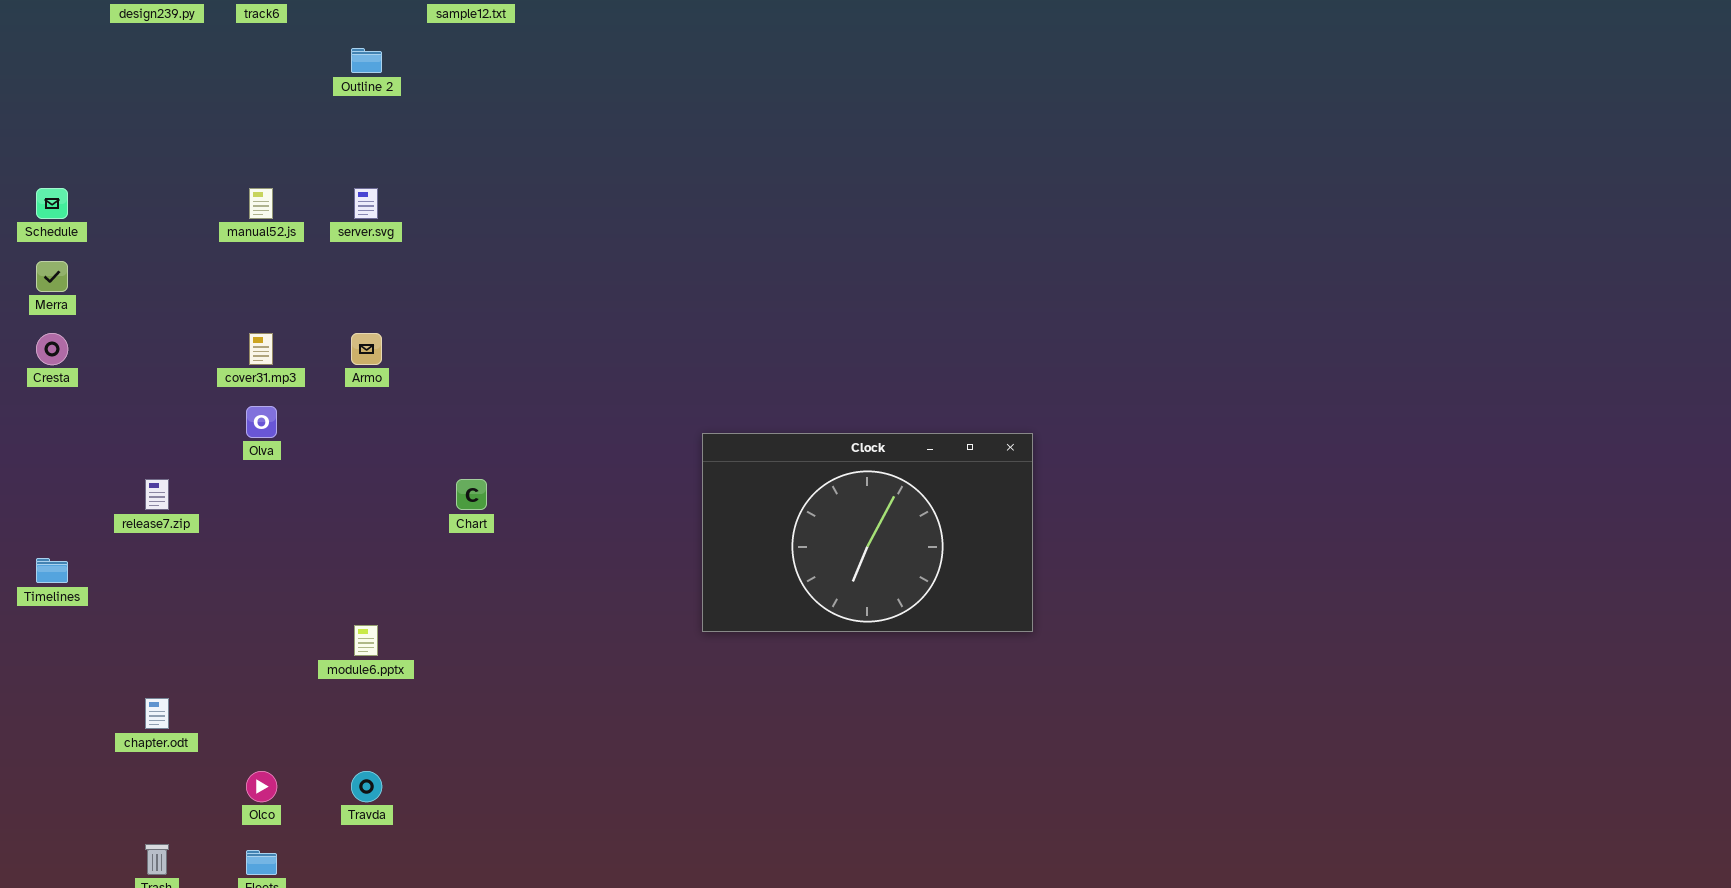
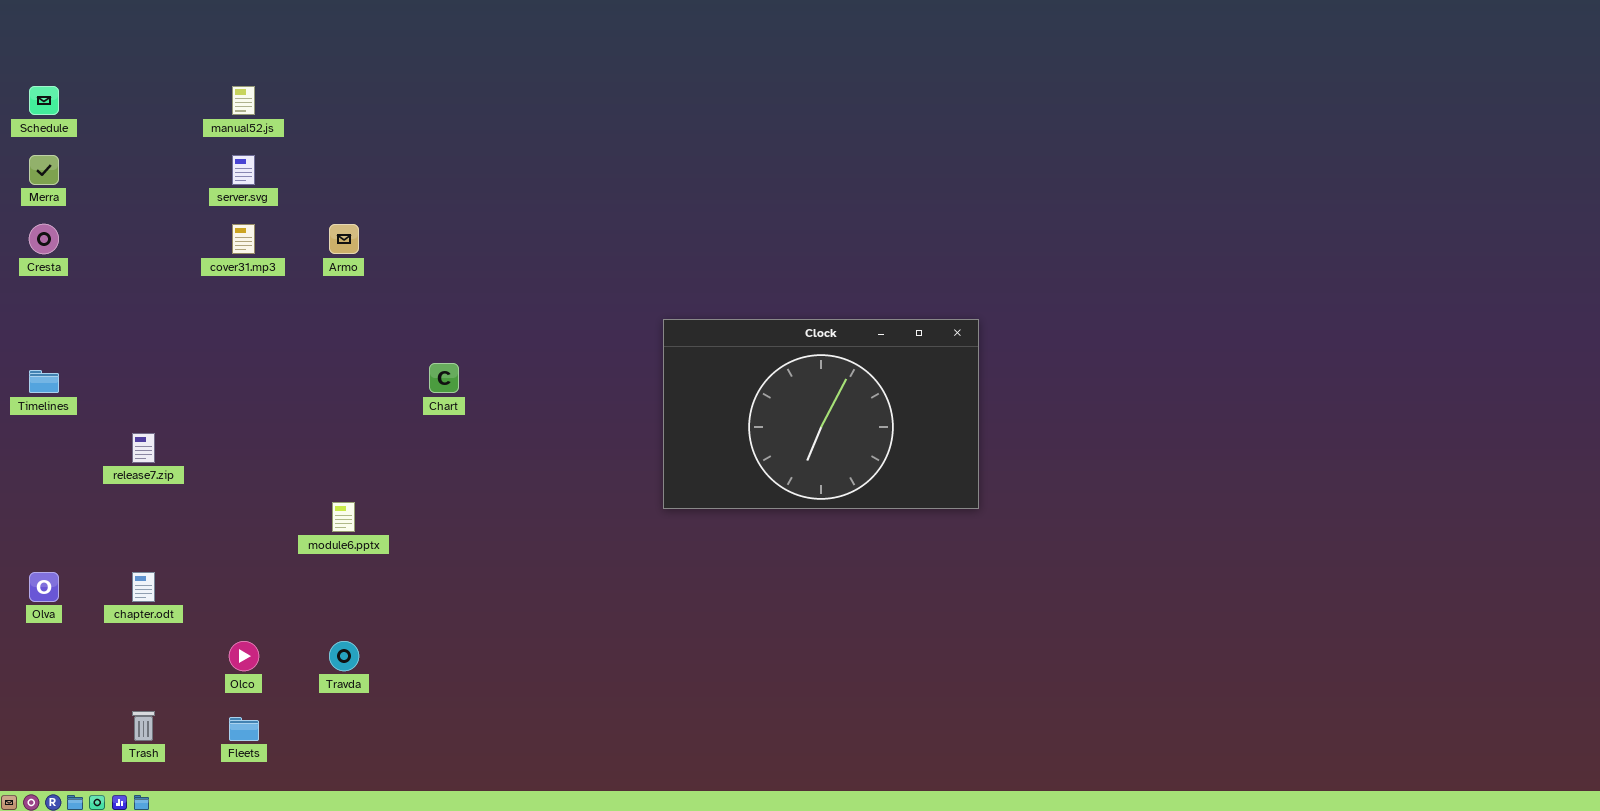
server.svg: [354,188,378,219] -> [232,155,255,185], moved
Olva: [246,406,277,438] -> [29,572,59,602], moved
release7.zip: [145,479,169,510] -> [132,433,155,463], moved
Timelines: [36,558,68,583] -> [29,370,59,393], moved

